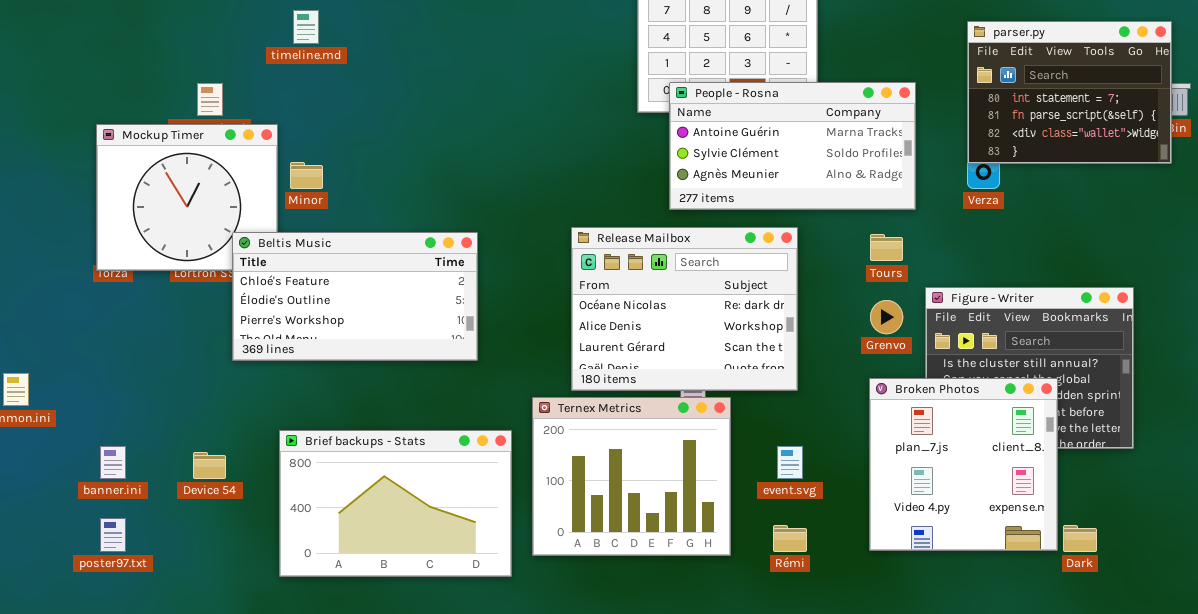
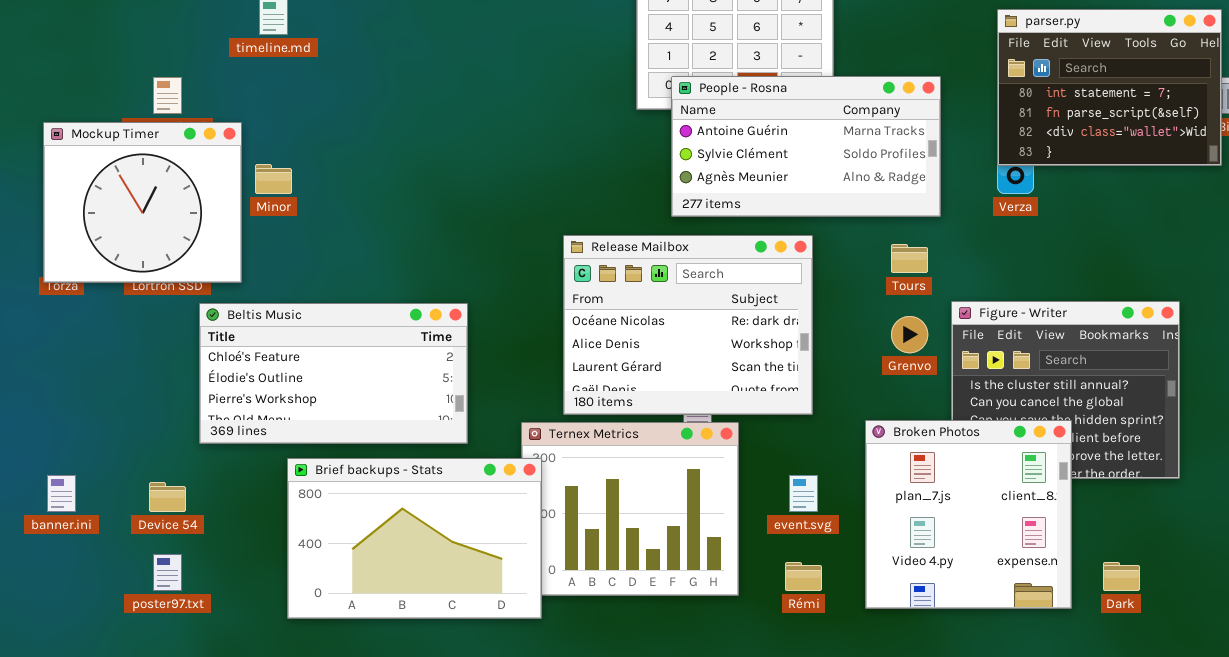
Beltis Music: [232,232,478,361] -> [199,303,468,444], moved
Broken Photos: [869,378,1058,551] -> [865,420,1072,609], moved
Brief backups - Stats: [279,430,512,577] -> [287,458,542,619], moved
poster97.txt: [100,518,126,552] -> [153,554,182,591], moved

